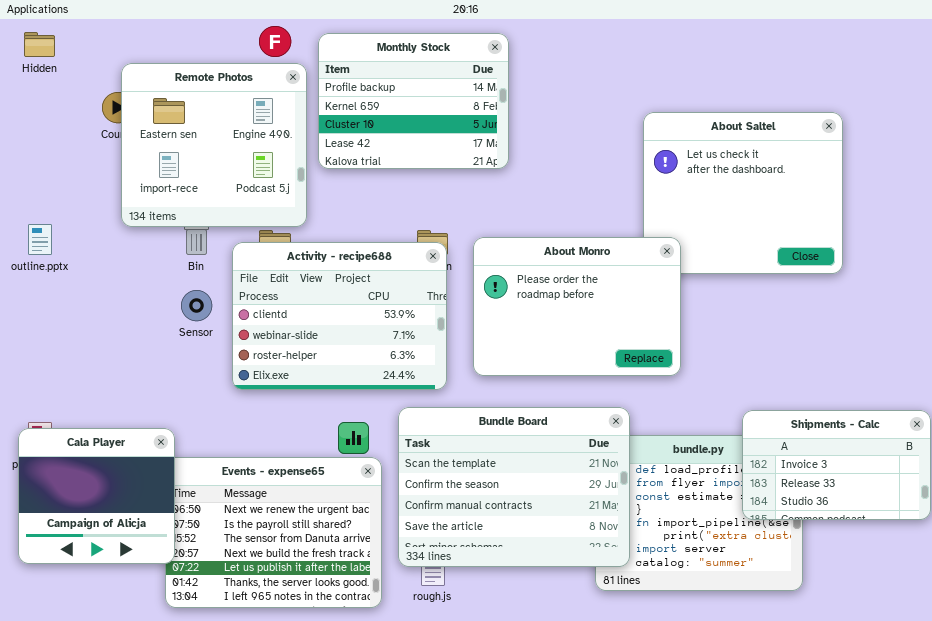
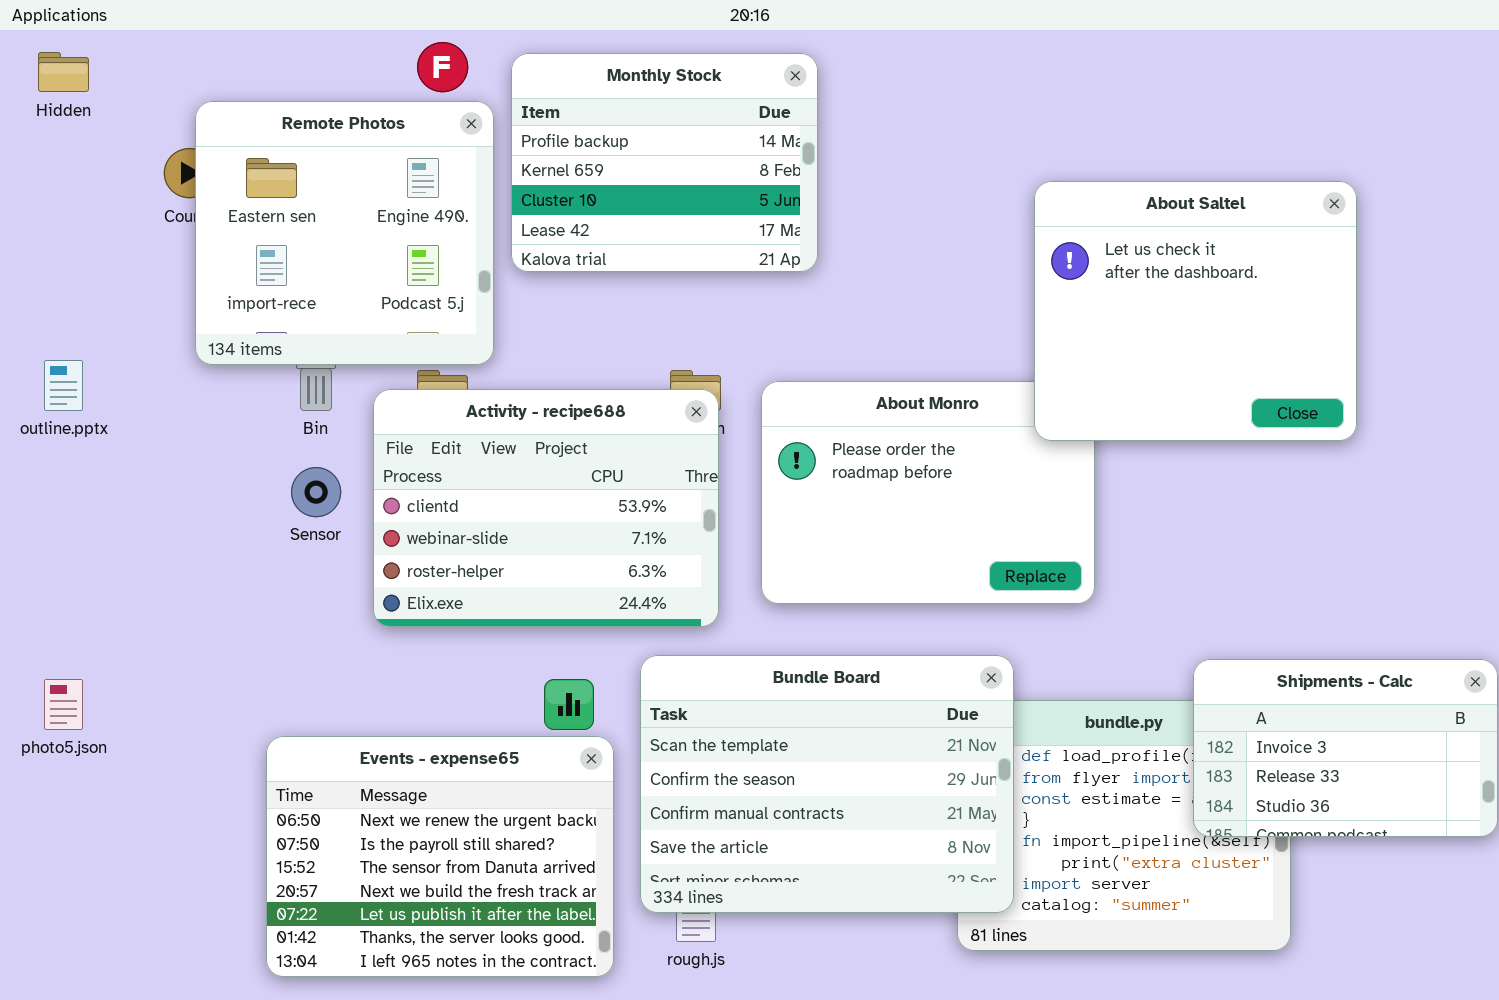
About Saltel: [643,112,843,274] -> [1034,181,1357,441], raised
Cala Player: [18,428,175,564] -> none, closed

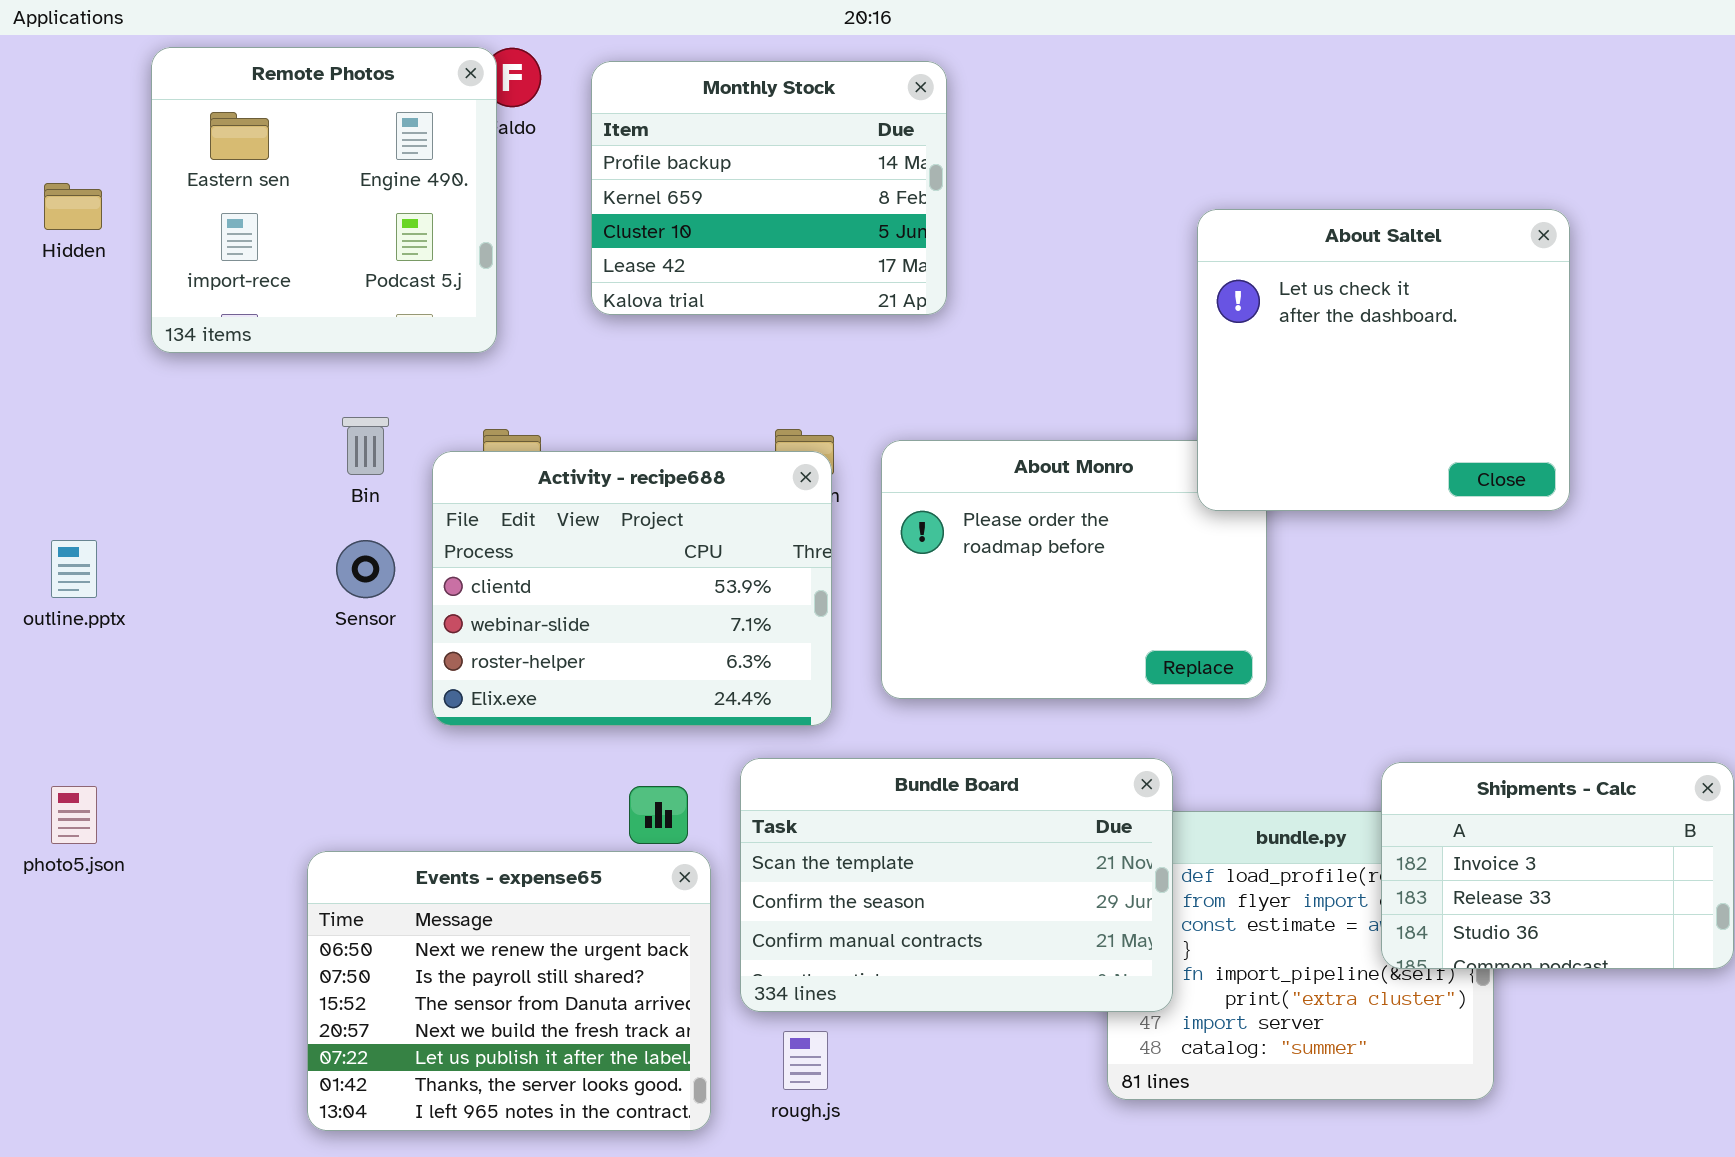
Hidden: [38,52,89,92] -> [44,183,102,230], moved
Remote Photos: [195,101,494,365] -> [151,47,497,353], moved
outline.pptx: [44,360,83,411] -> [51,540,97,598], moved
Bundle Board: [640,655,1014,913] -> [740,758,1173,1012], resized

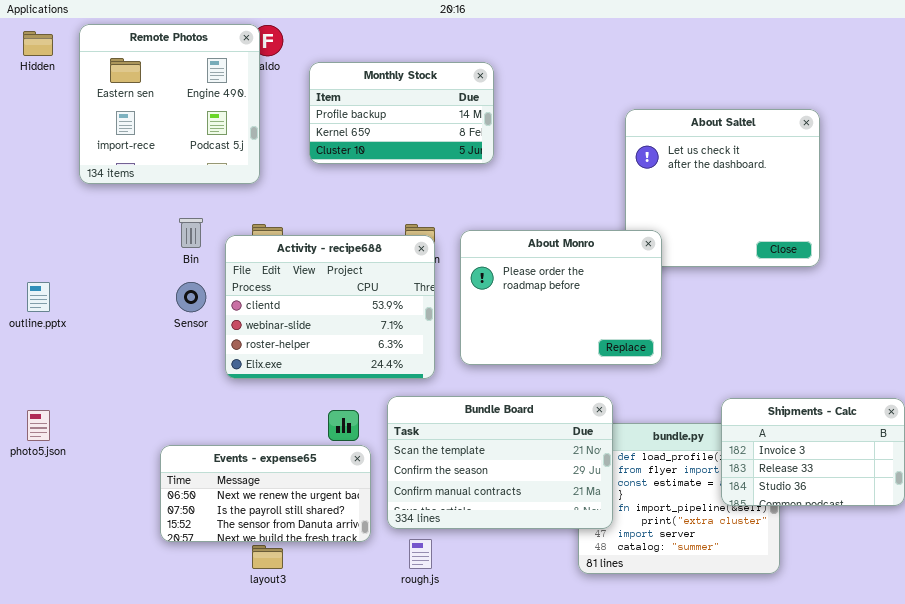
Monthly Stock: [591,61,947,315] -> [309,62,494,164], resized
Hidden: [44,183,102,230] -> [23,31,53,56], moved
About Monro: [881,440,1267,699] -> [460,230,662,365], raised
Events - expense65: [307,851,711,1131] -> [160,445,371,542], resized

